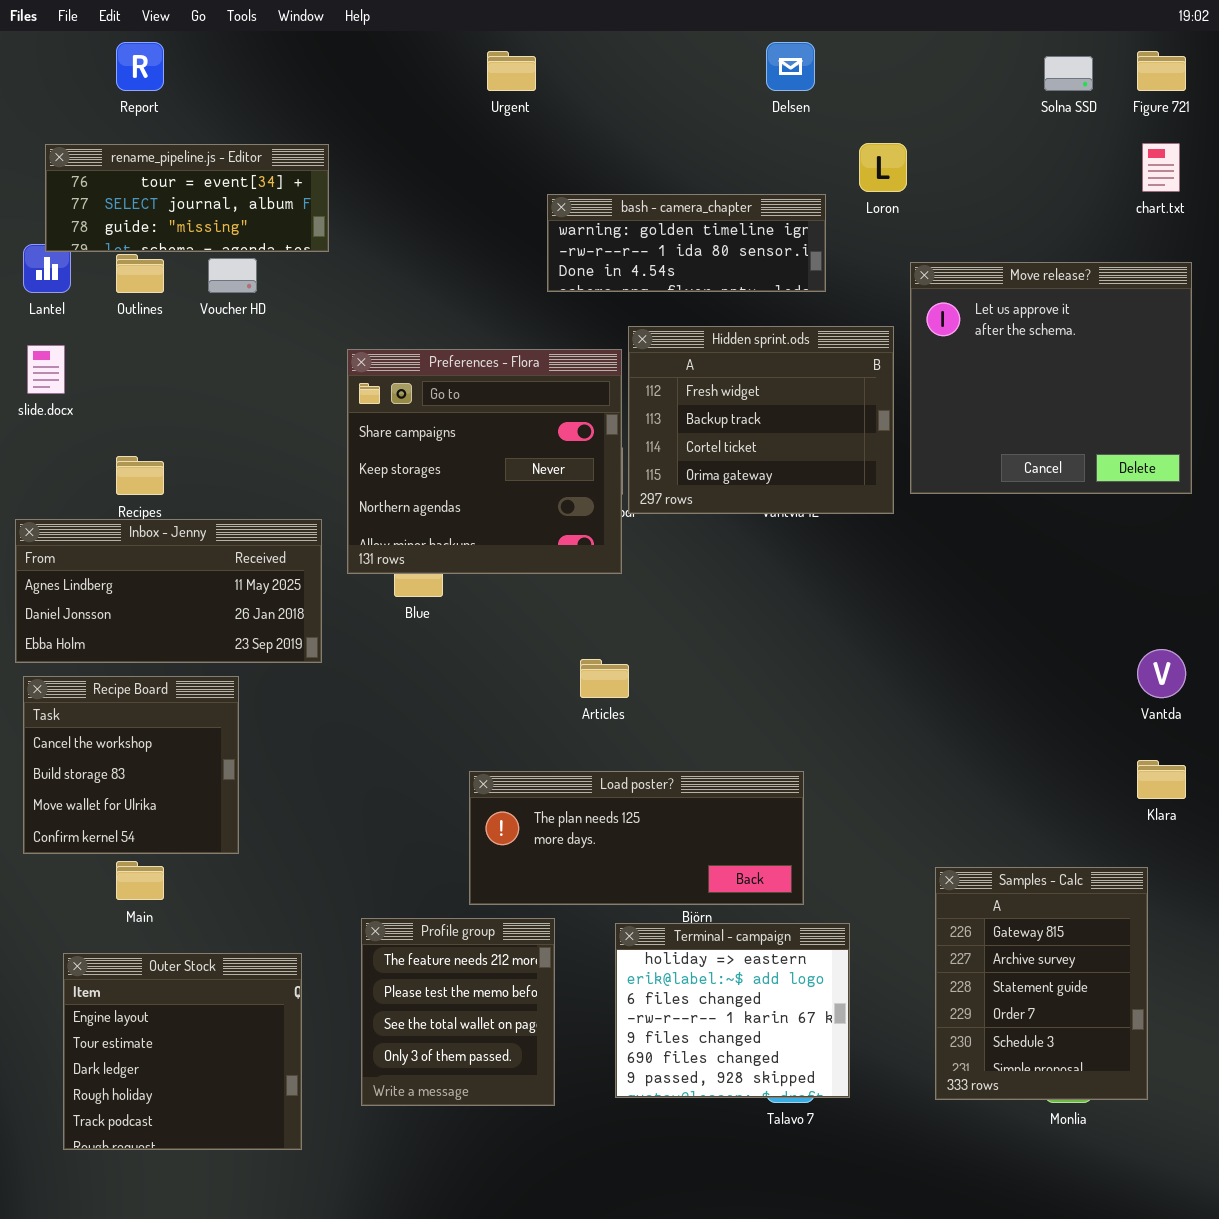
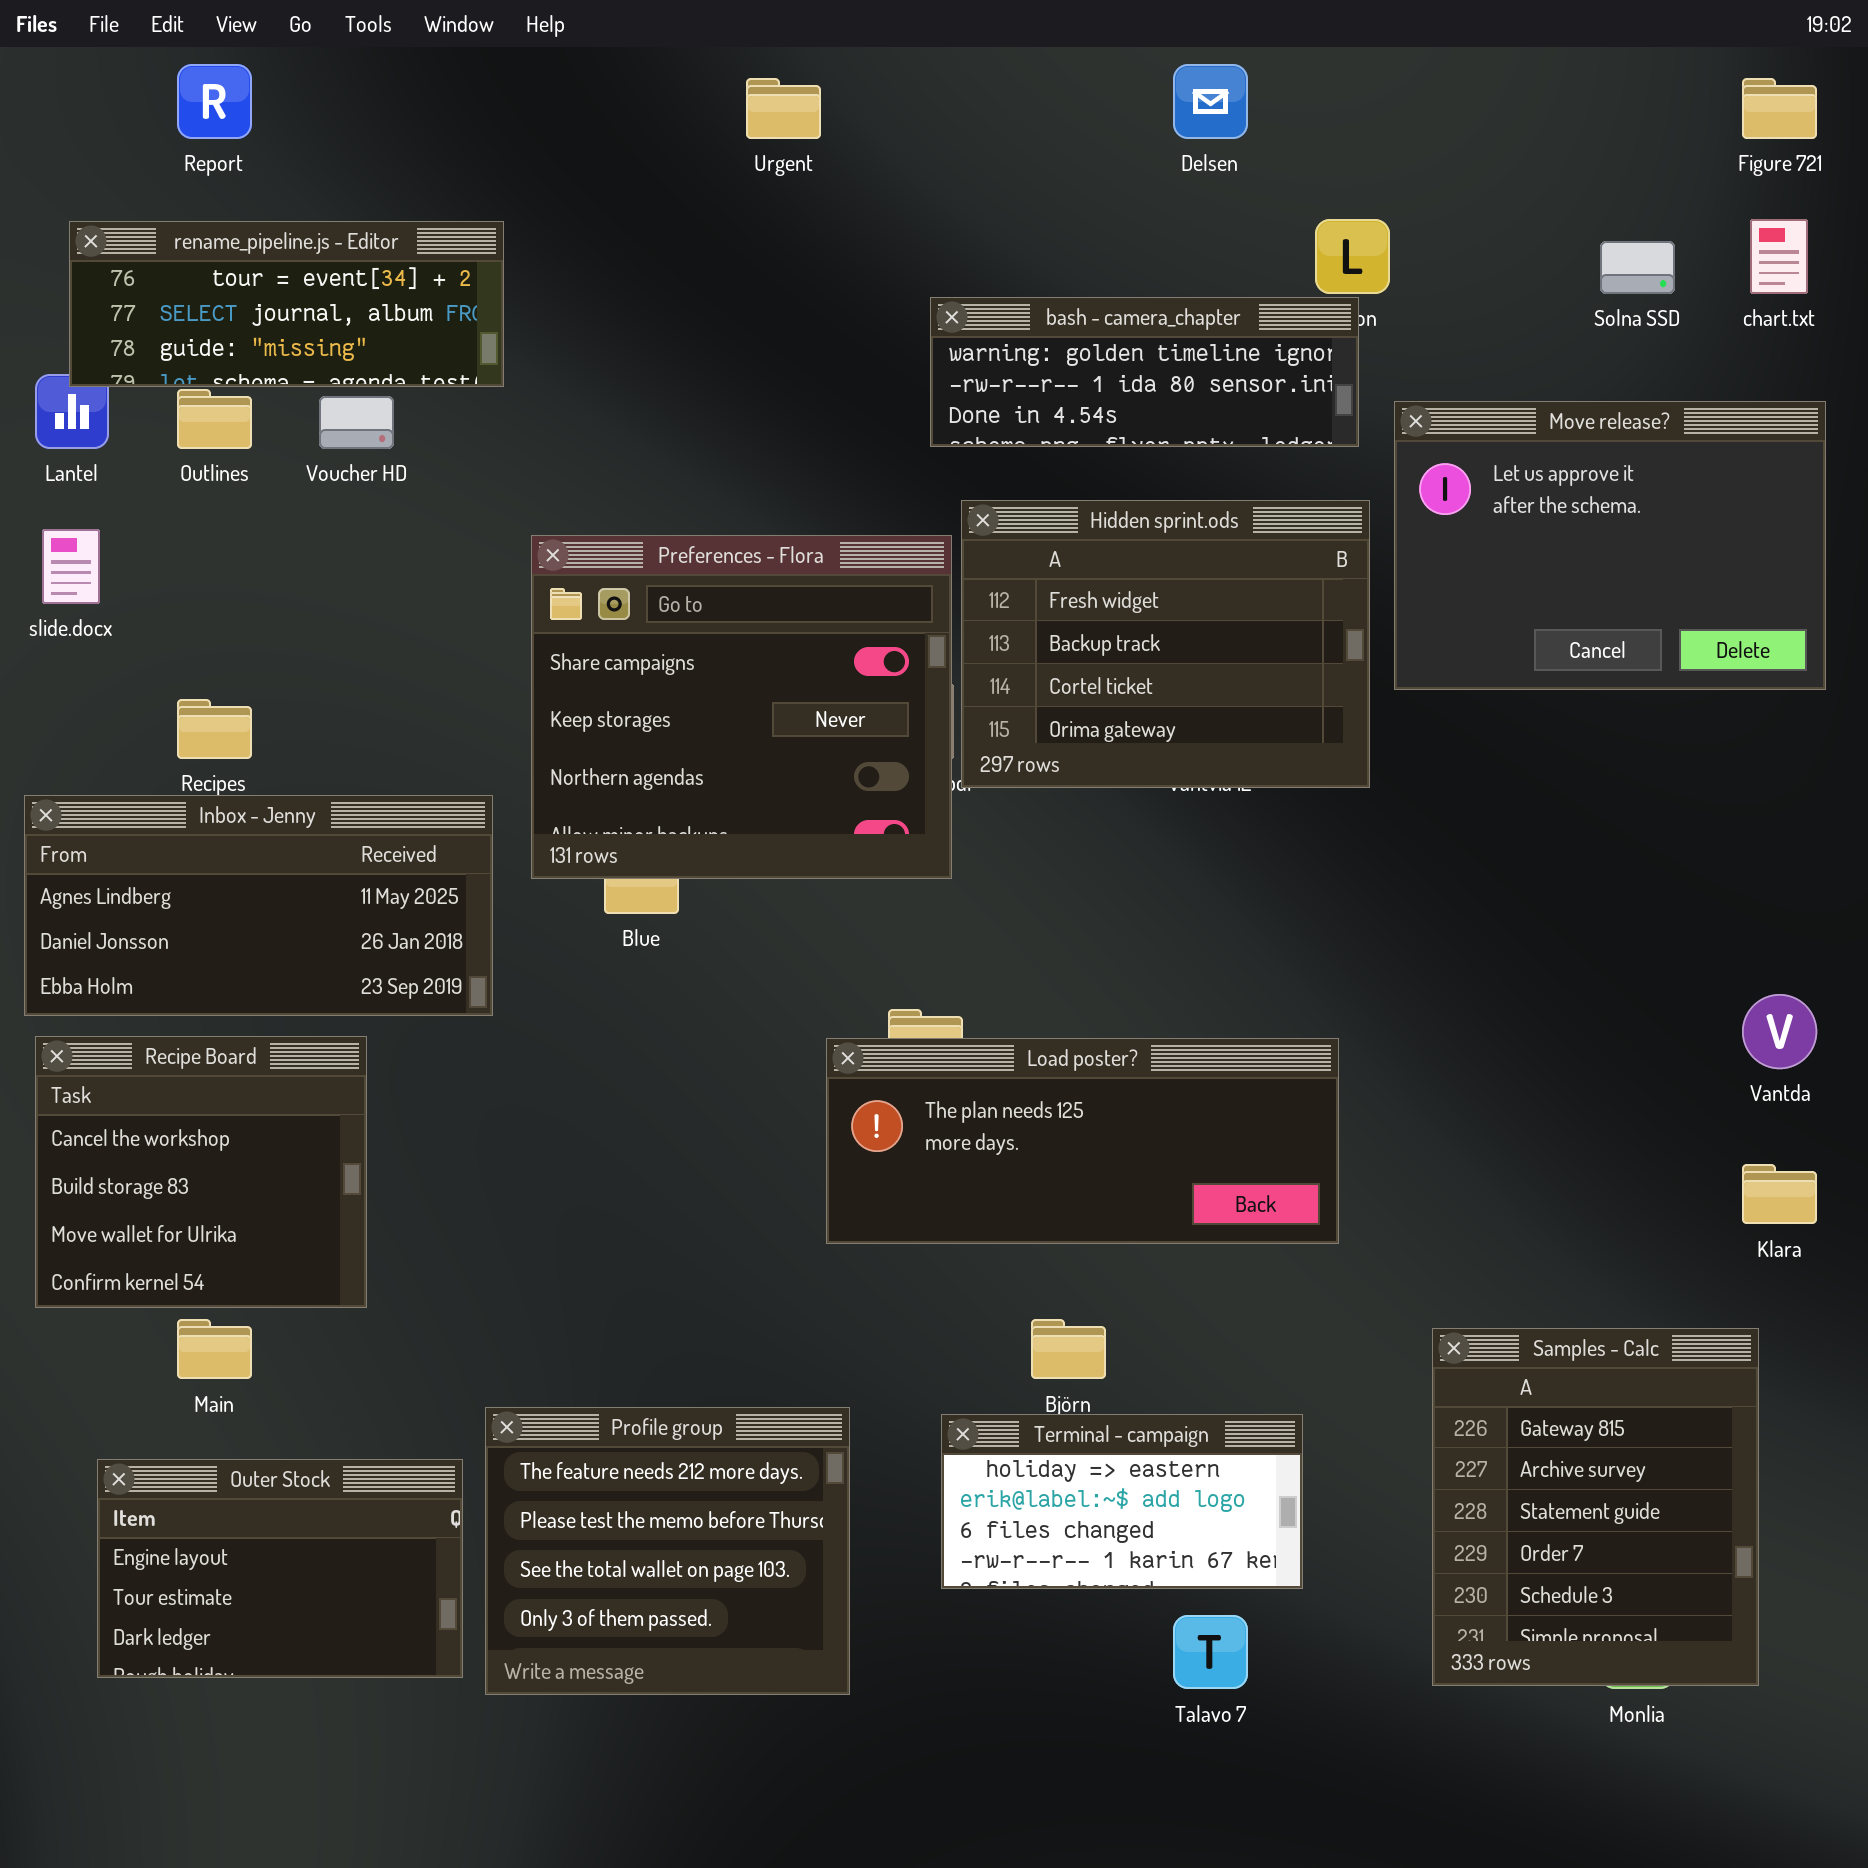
Solna SSD: [1044,56,1093,91] -> [1600,241,1675,294], moved
bash - camera_chapter: [547,194,826,292] -> [930,297,1359,447], moved
Move release?: [910,262,1192,494] -> [1394,401,1826,690], resized
Load poster?: [469,771,804,905] -> [826,1038,1339,1244], moved
Profile group: [361,918,555,1106] -> [485,1407,850,1695], resized
Terminal - campaign: [615,923,850,1098] -> [941,1414,1303,1589], resized
Outer Stock: [63,953,302,1150] -> [97,1459,463,1678], resized

